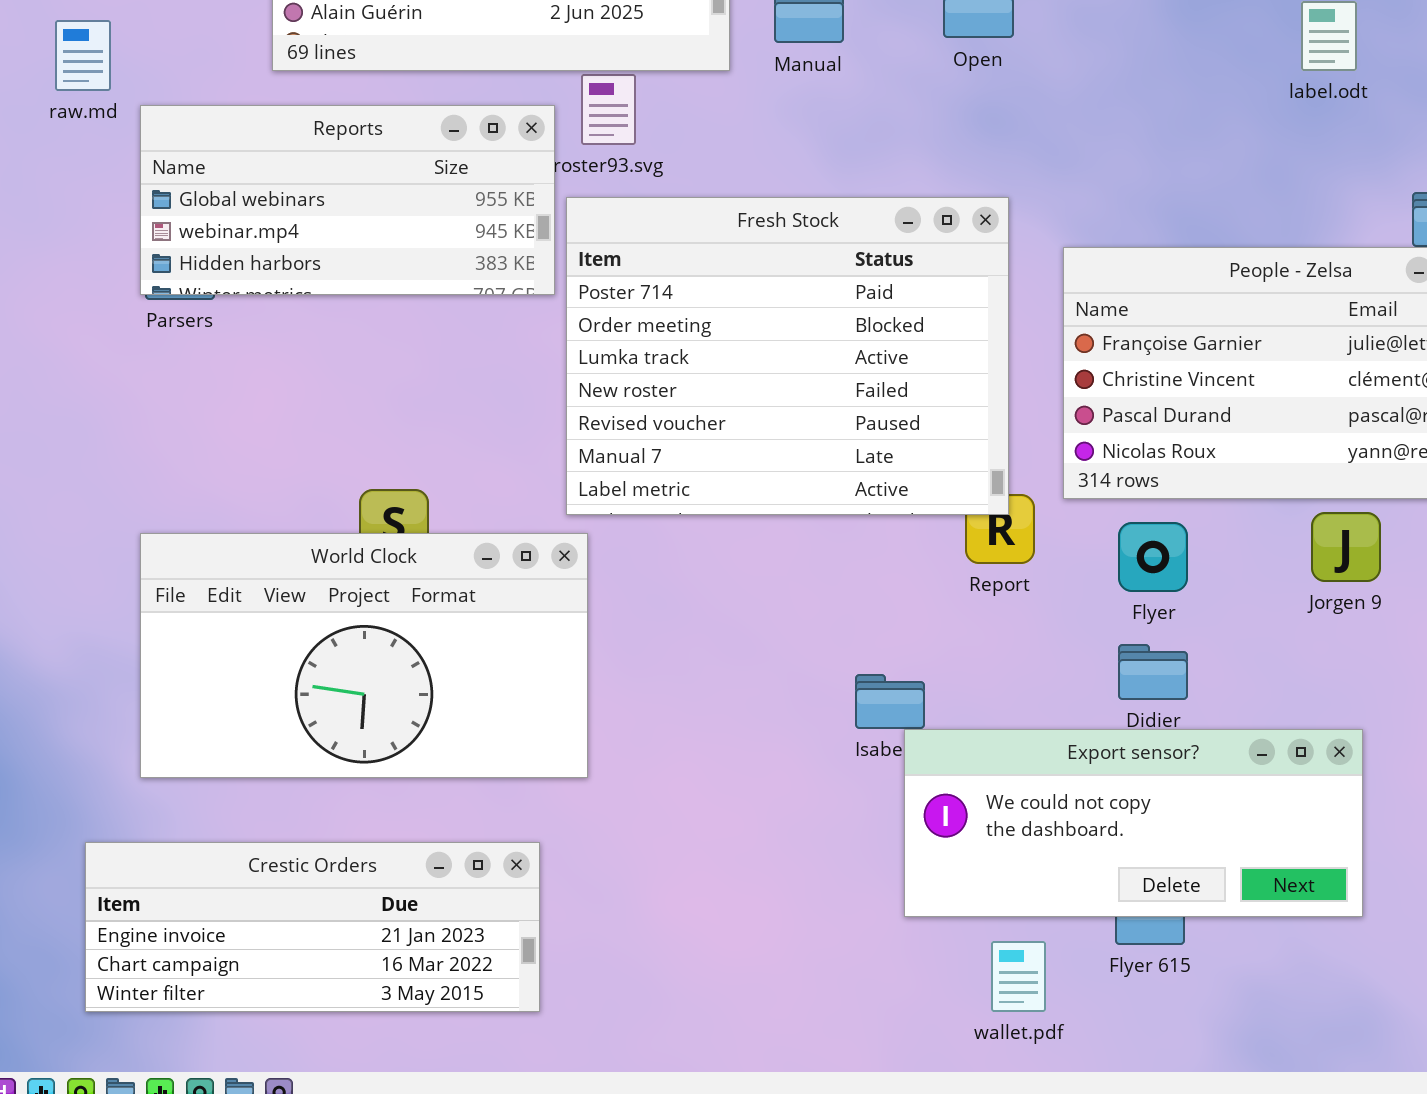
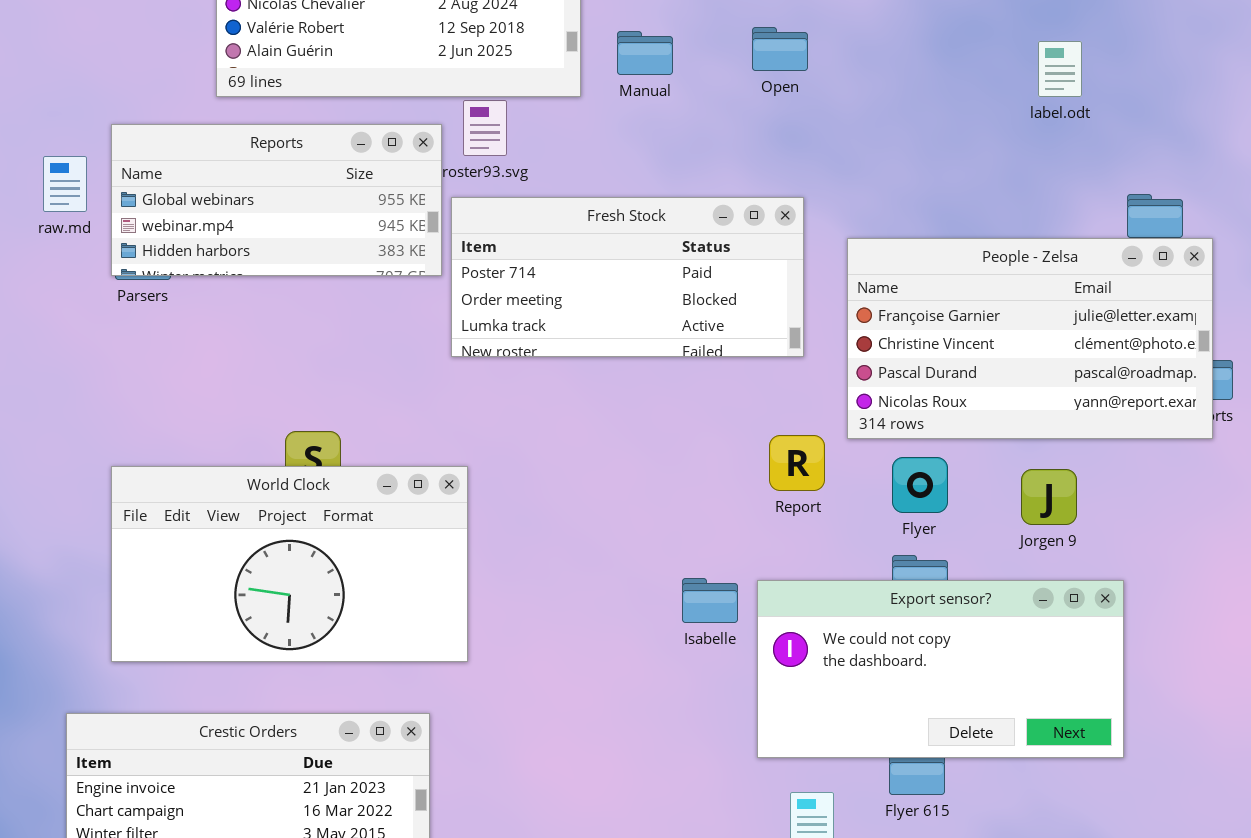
raw.md: [55,20,111,91] -> [43,156,87,212], moved
Fresh Stock: [566,197,1009,515] -> [451,197,804,357], resized
Jorgen 9: [1311,512,1381,582] -> [1021,469,1077,525], moved
Export sensor?: [904,729,1363,917] -> [757,580,1124,758], moved, resized

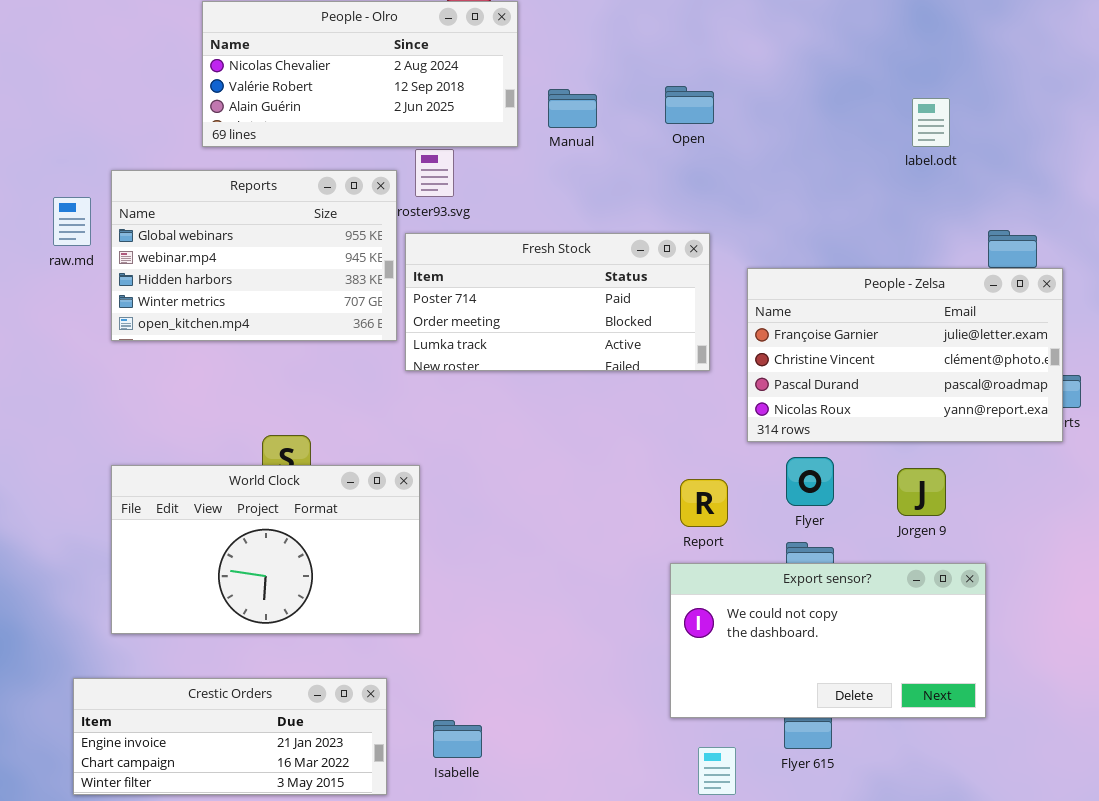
Reports: [111,124,442,276] -> [111,170,397,341], resized
Report: [769,435,825,491] -> [680,479,728,527], moved
Isabelle: [682,578,738,623] -> [433,720,482,758], moved

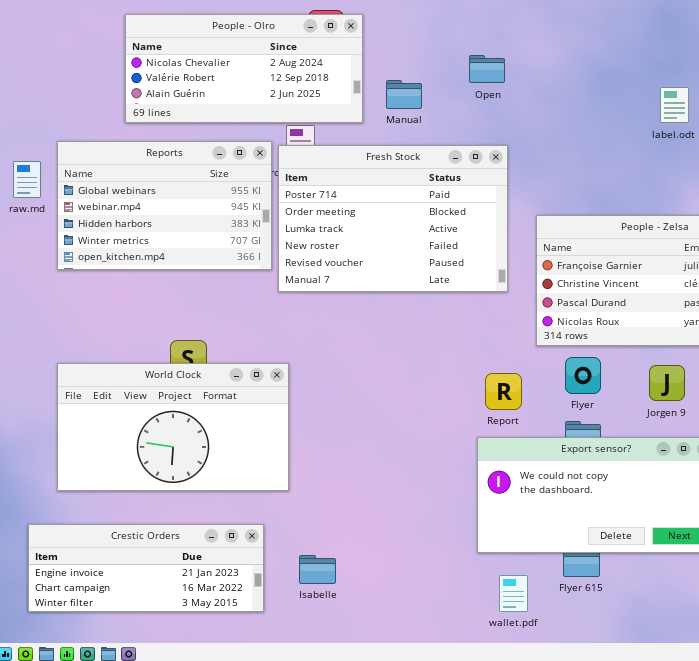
Open: [665,86,714,124] -> [469,55,505,83], moved
Fresh Stock: [405,233,710,371] -> [278,145,508,292], resized

